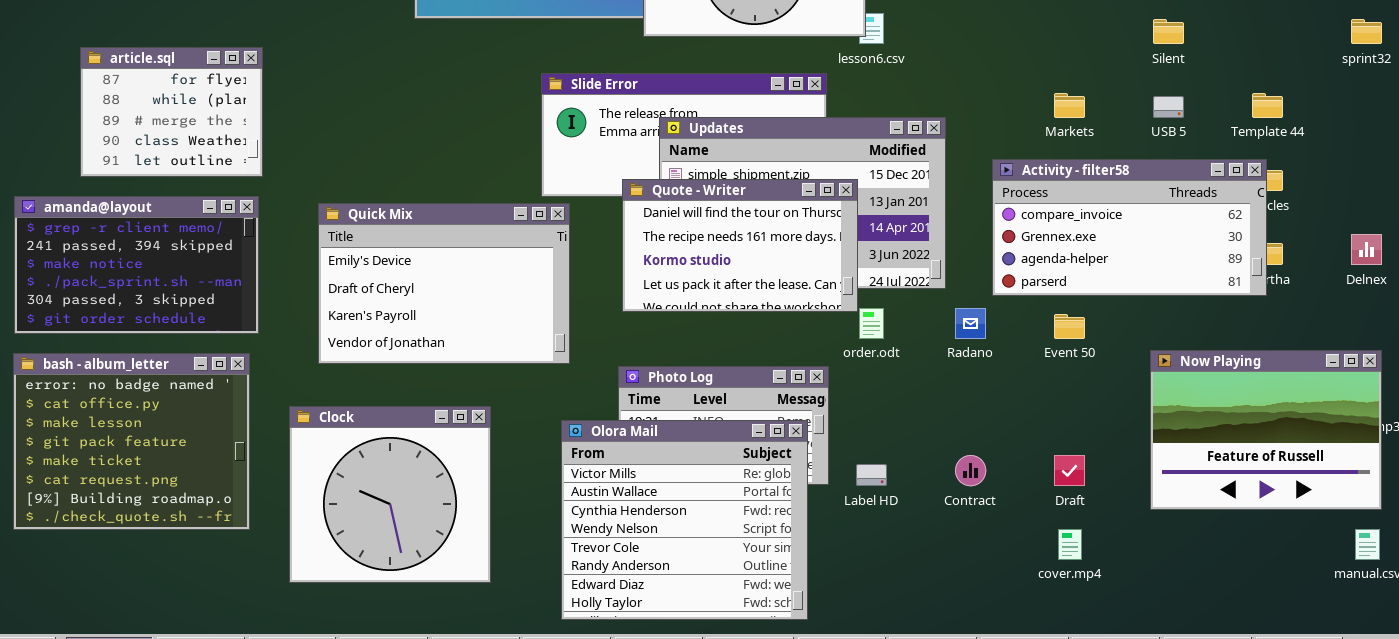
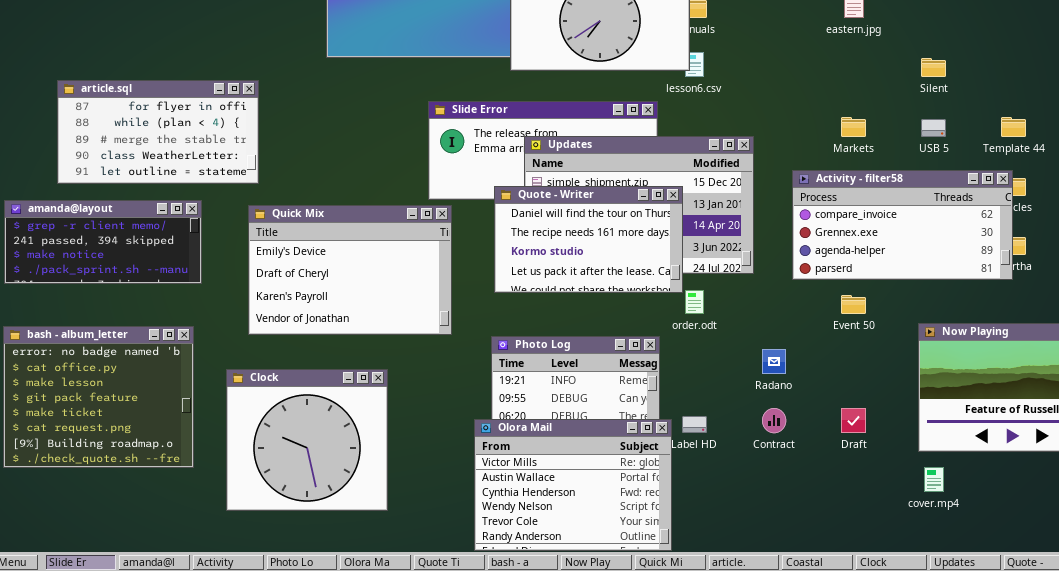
article.sql: [80,47,263,177] -> [57,80,259,184], resized
amanda@layout: [14,196,259,334] -> [4,200,202,284], resized
Radano: [955,308,986,339] -> [762,349,786,374], moved
Olora Mail: [561,420,808,620] -> [474,419,672,551], moved, resized
cover.mp4: [1058,529,1082,560] -> [924,467,944,492], moved

